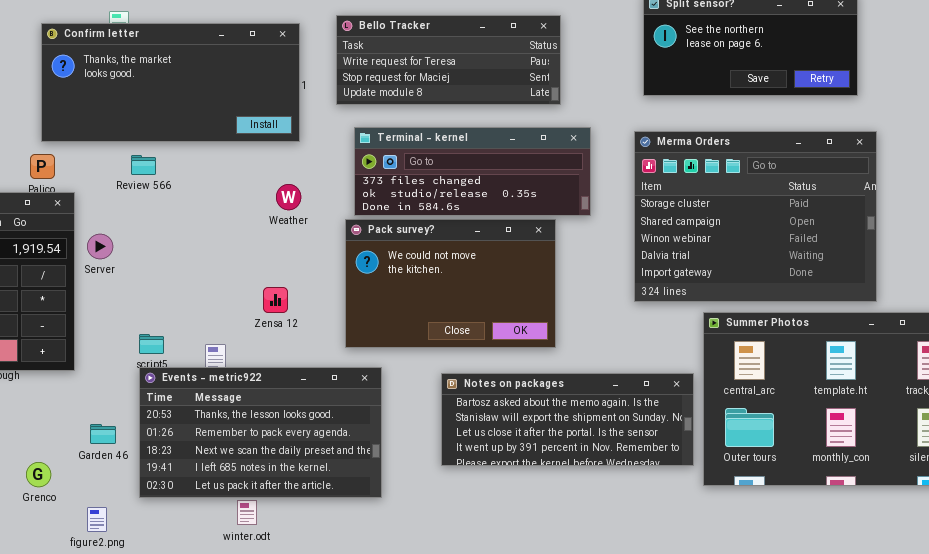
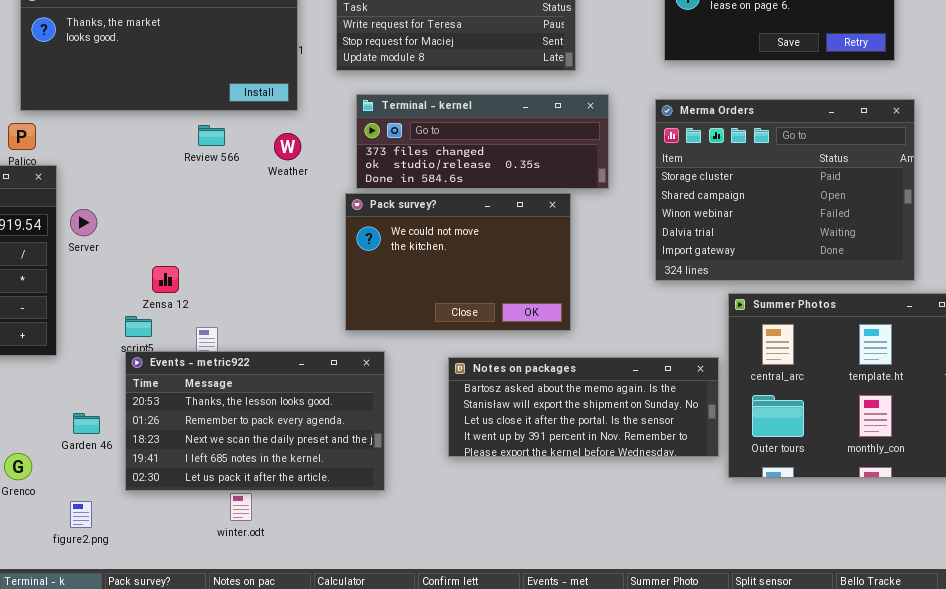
Review 566: [131,155,156,175] -> [198,125,225,146], moved
Weather: [276,184,301,210] -> [274,133,301,160], moved
Zensa 12: [263,287,288,313] -> [152,266,179,293], moved

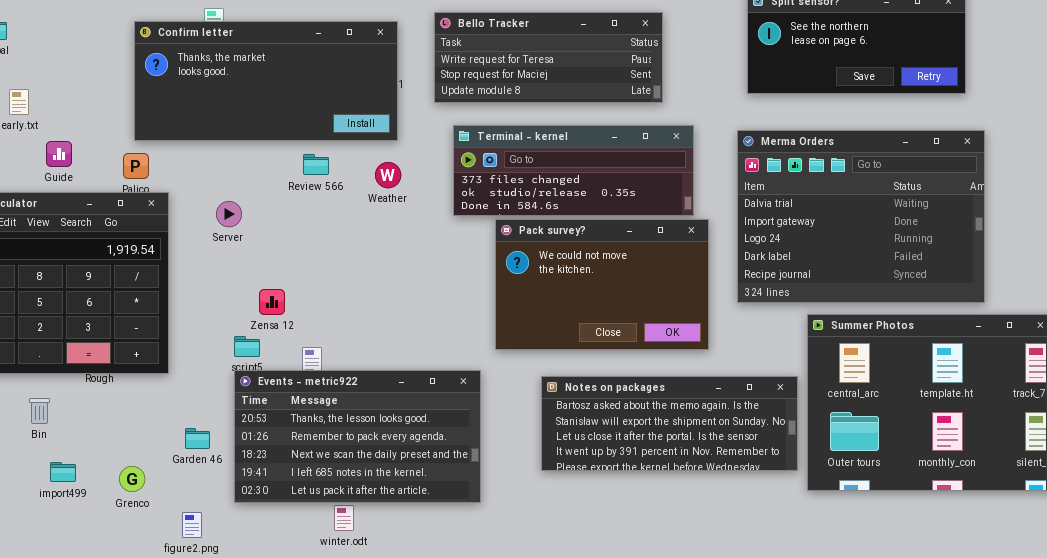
Merma Orders: [655,99,915,281] -> [737,130,985,303], scrolled down 3 rows
Pack survey?: [345,193,571,331] -> [495,219,709,350], moved
Server: [70,209,97,236] -> [216,201,242,227], moved

